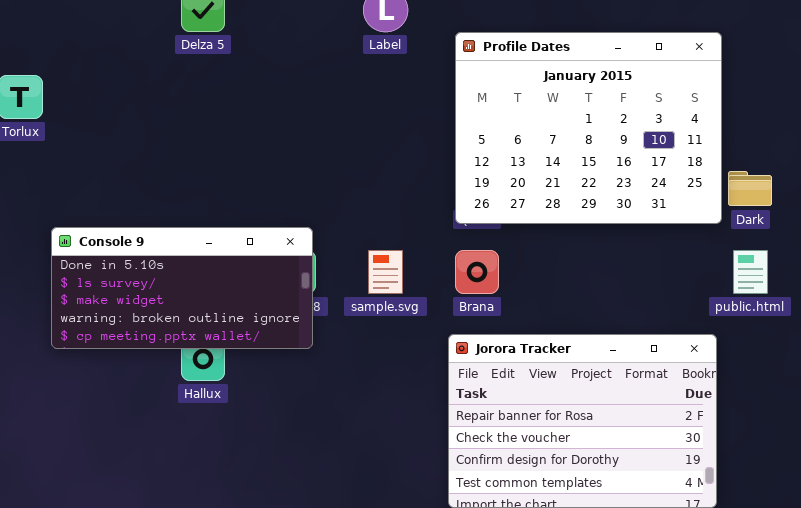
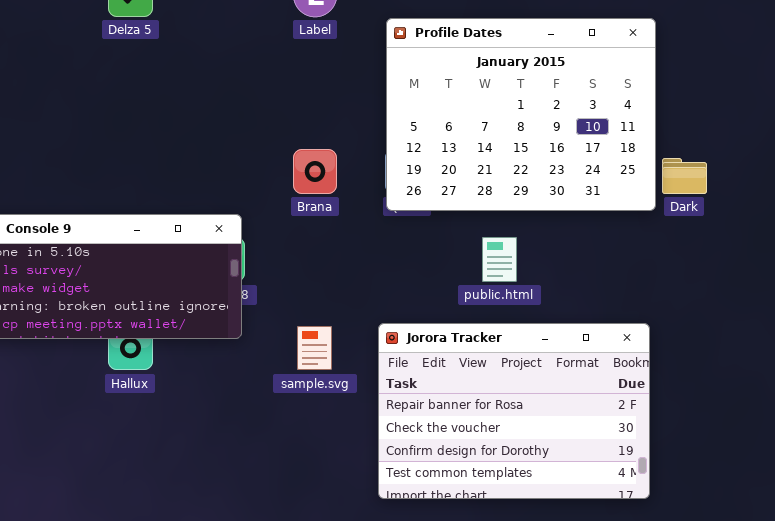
sample.svg: [368,250,403,294] -> [297,326,332,370], moved
Brana: [455,250,499,294] -> [293,149,337,194], moved
public.html: [733,250,768,294] -> [482,237,517,282], moved

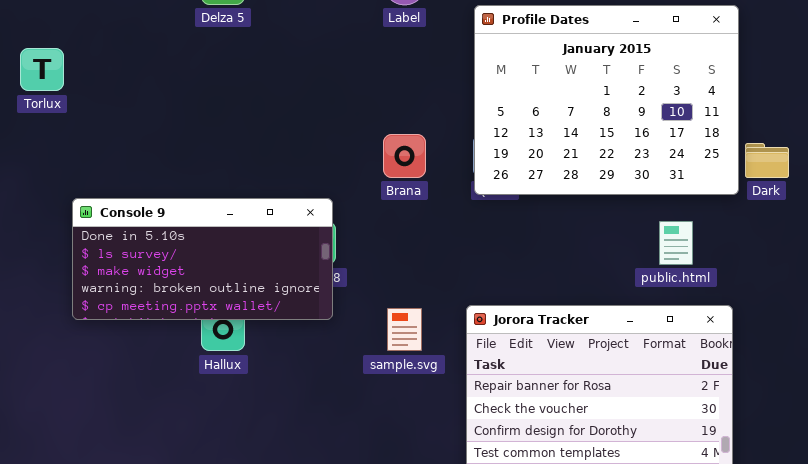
public.html: [482,237,517,282] -> [659,221,693,265], moved

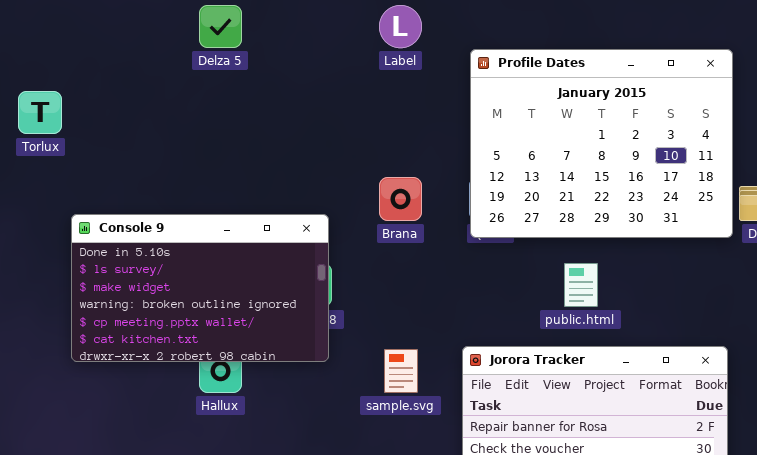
Console 9: [72,198,333,320] -> [71,214,329,362], resized
public.html: [659,221,693,265] -> [564,263,598,307], moved

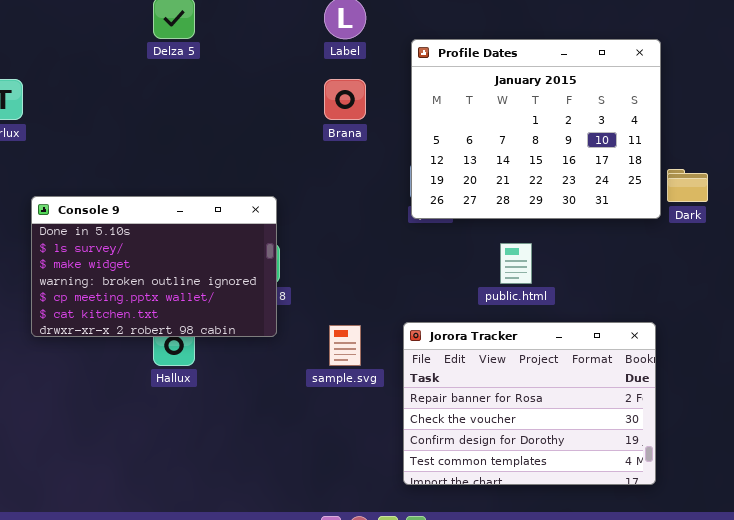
Brana: [379,177,422,221] -> [324,79,366,120], moved

